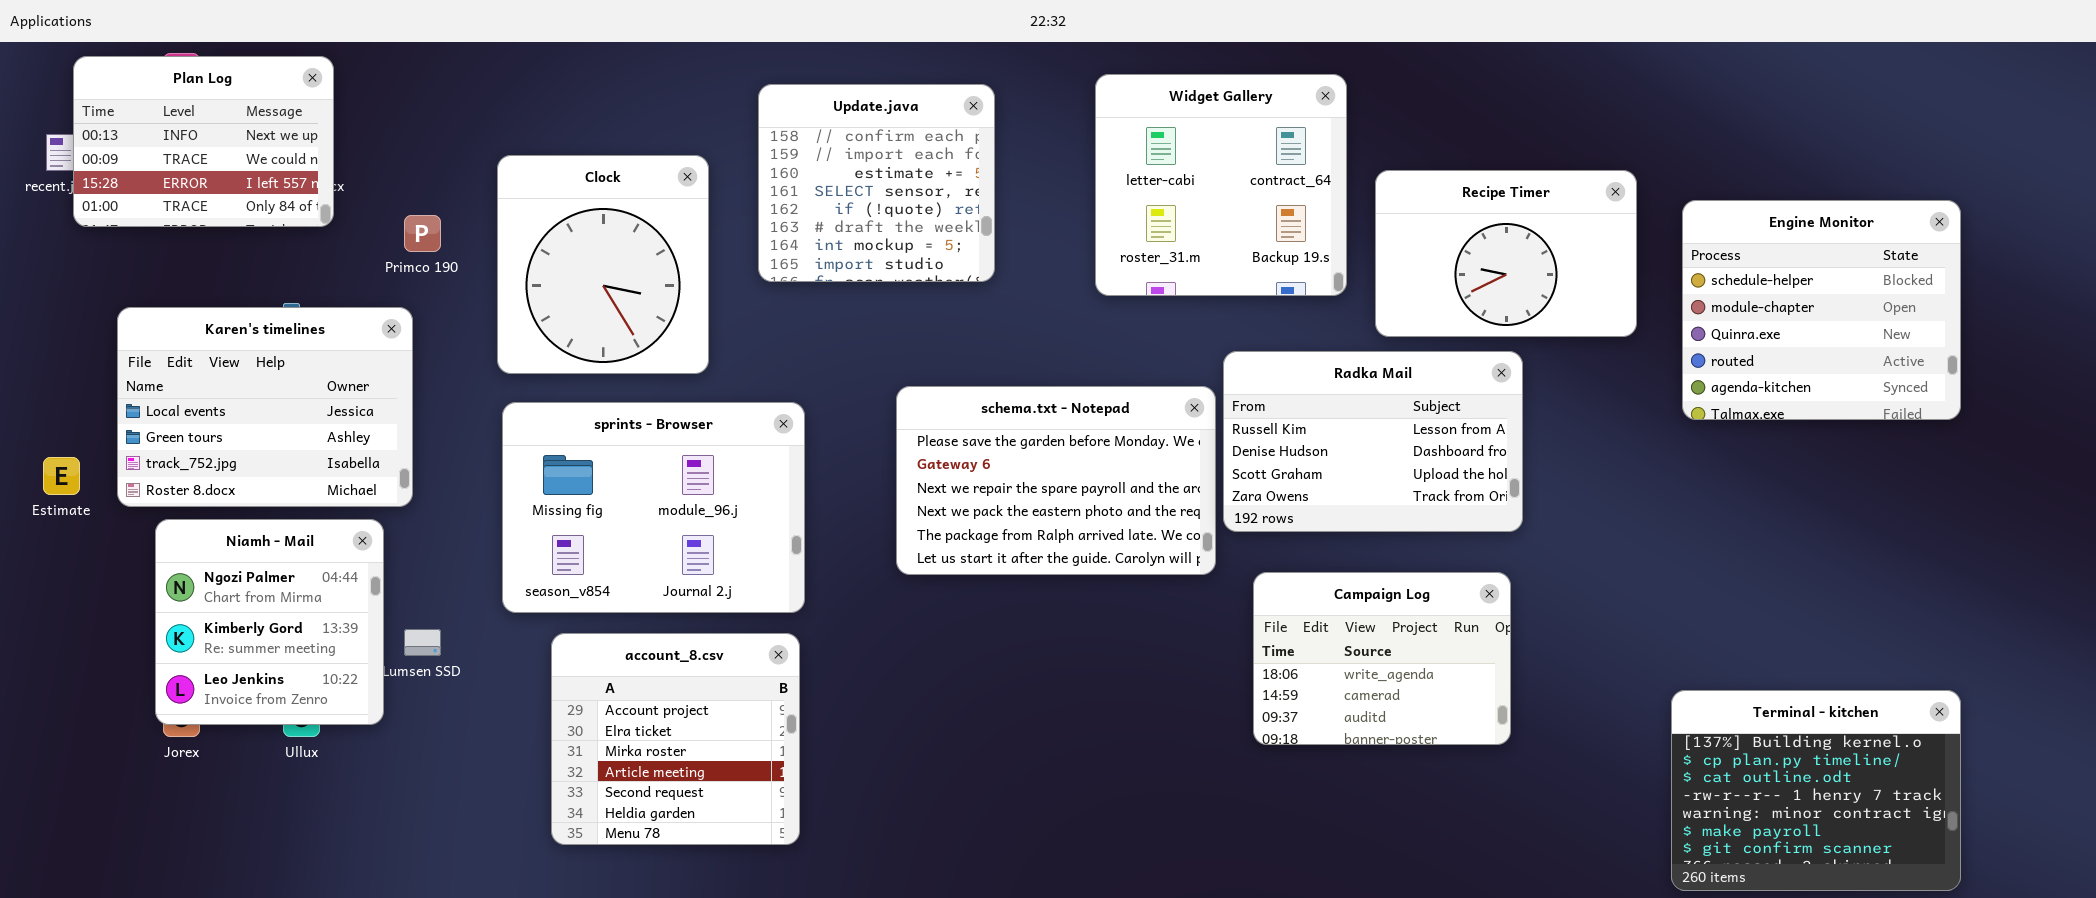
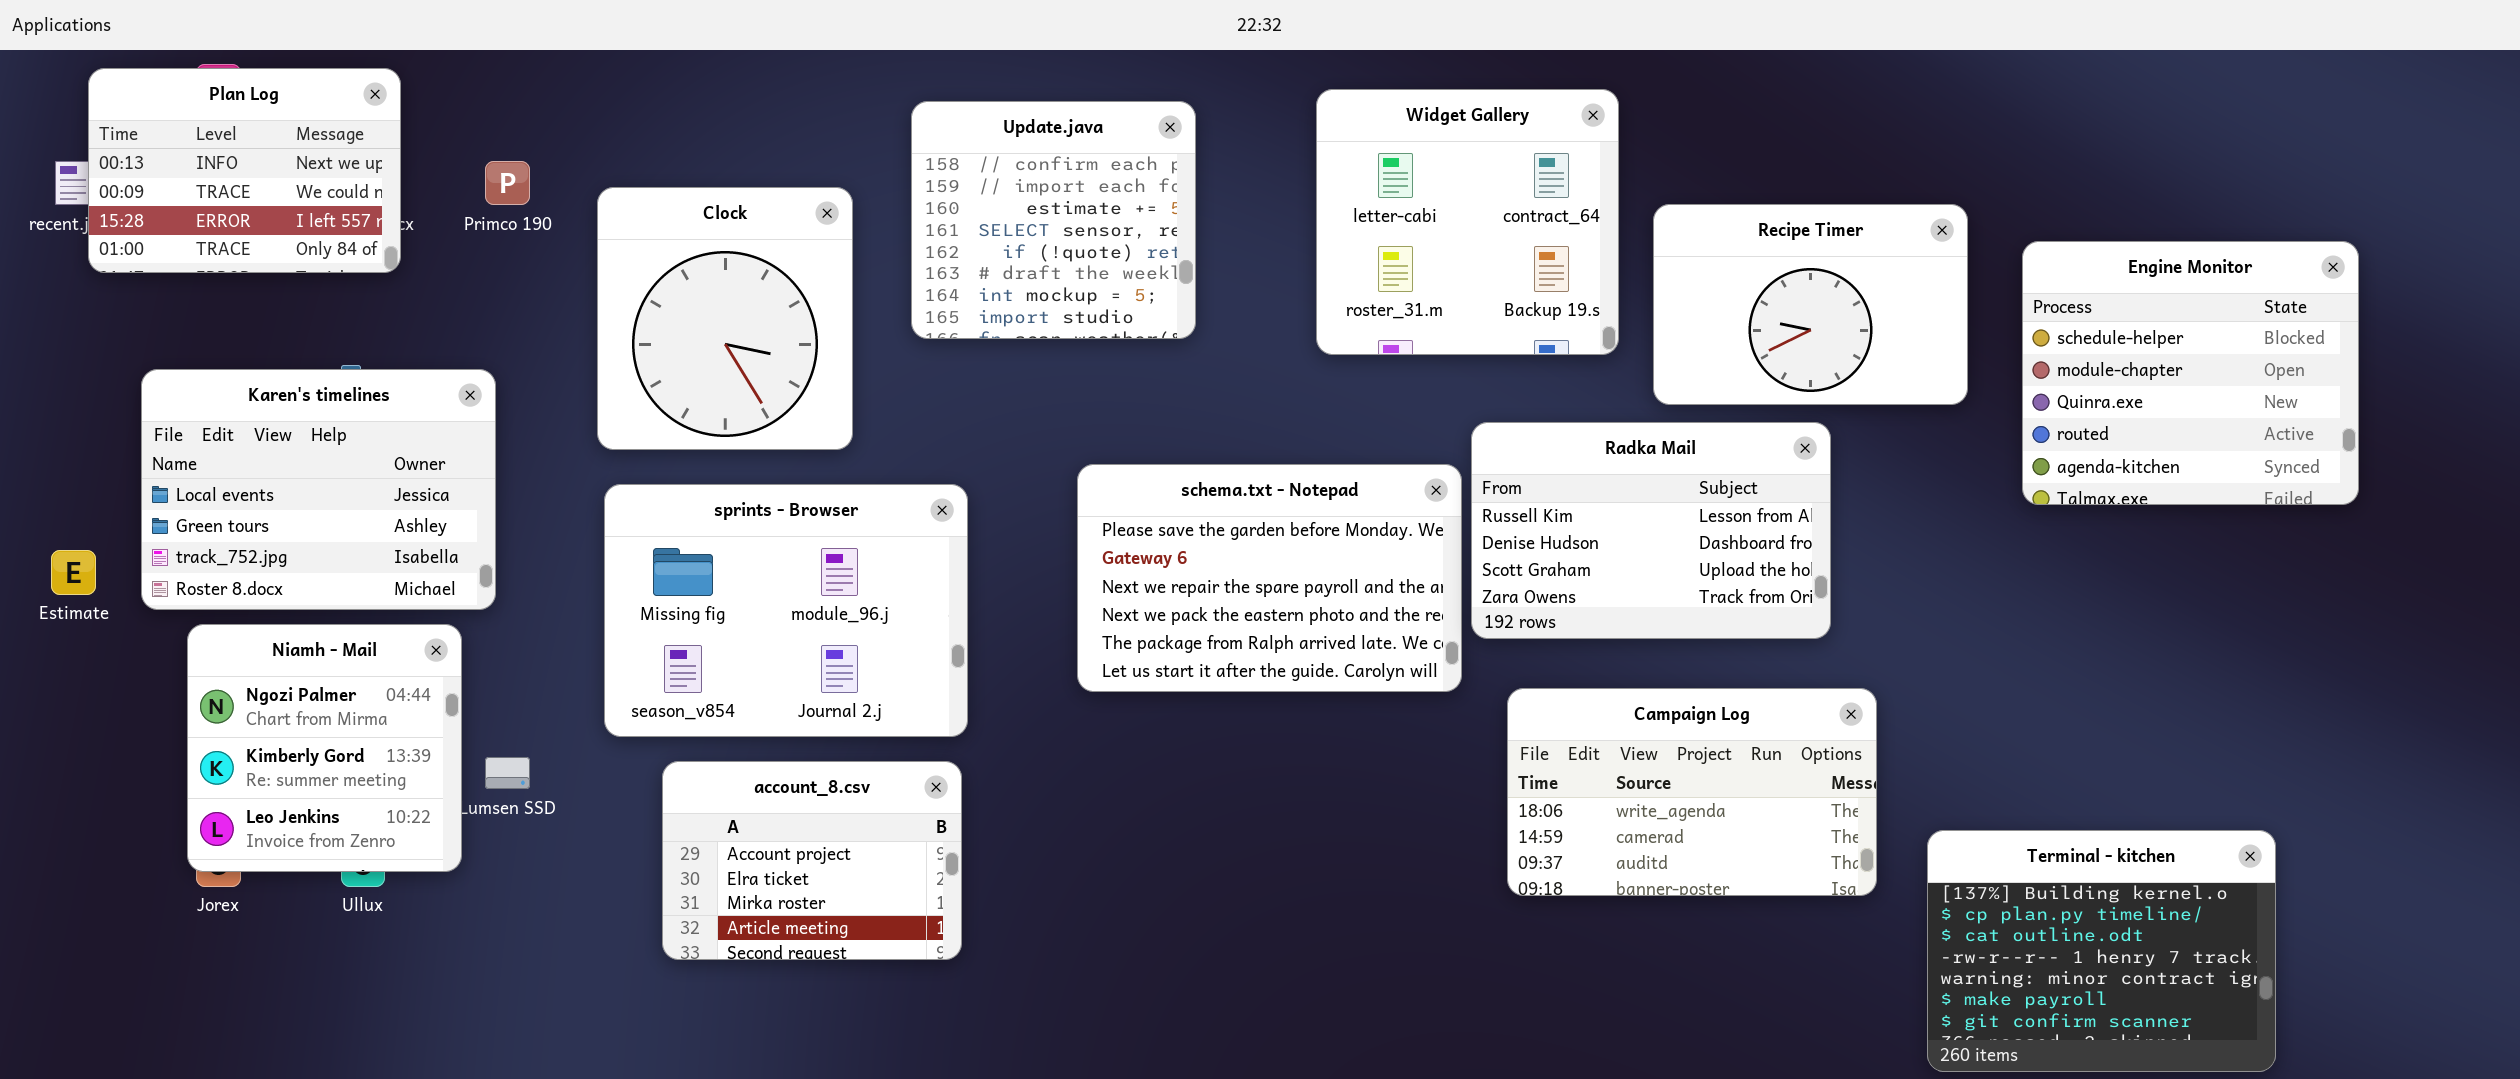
Primco 190: [404,215,441,252] -> [485,161,530,205], moved
Campaign Log: [1253,572,1511,745] -> [1507,688,1877,896], resized
account_8.csv: [551,633,800,845] -> [662,761,962,960], resized
Terminal - kitchen: [1671,690,1961,891] -> [1927,830,2276,1072], moved

